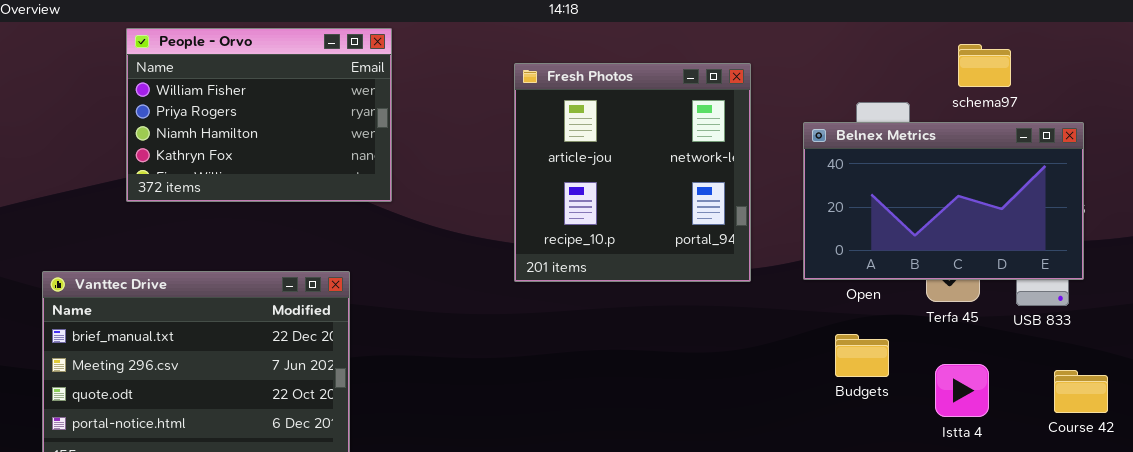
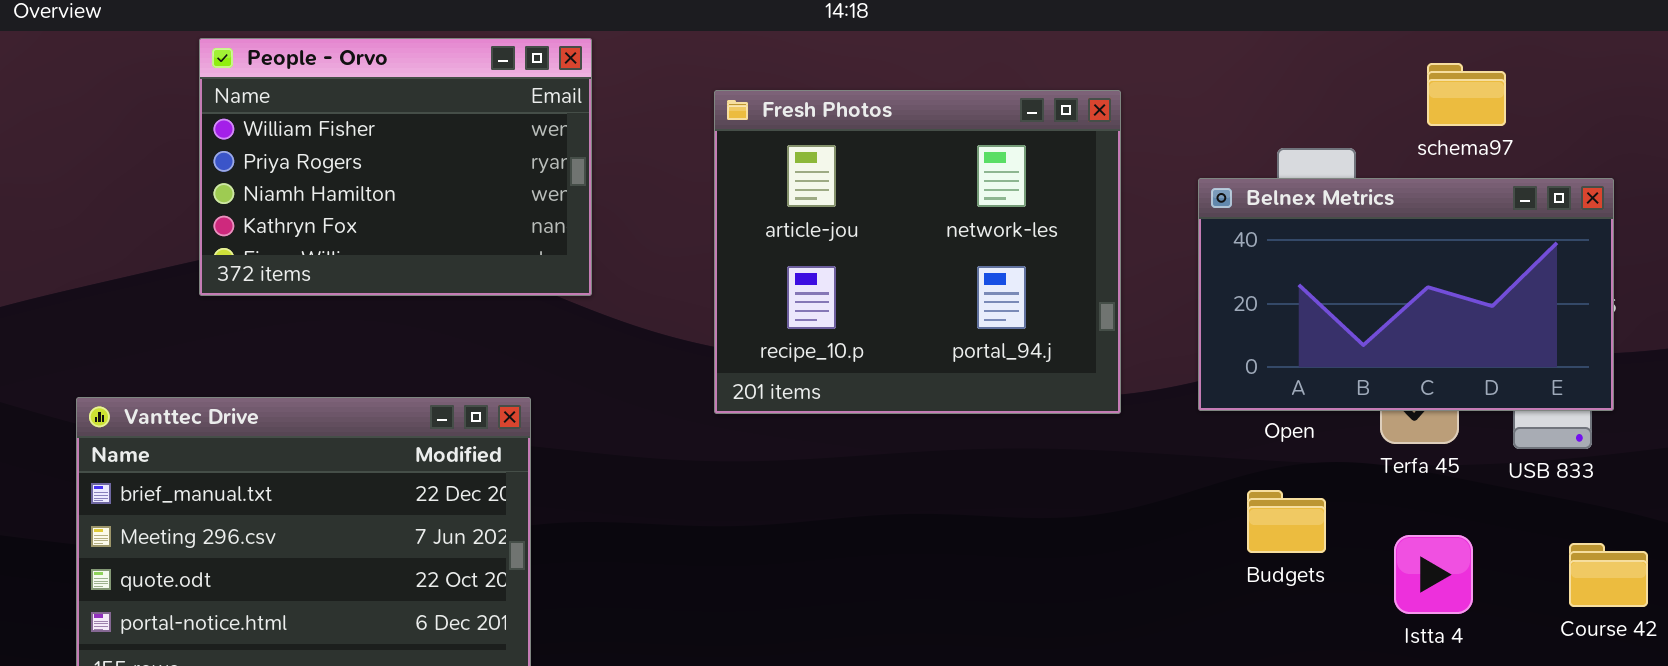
Fresh Photos: [514,63,751,282] -> [714,90,1121,414], resized

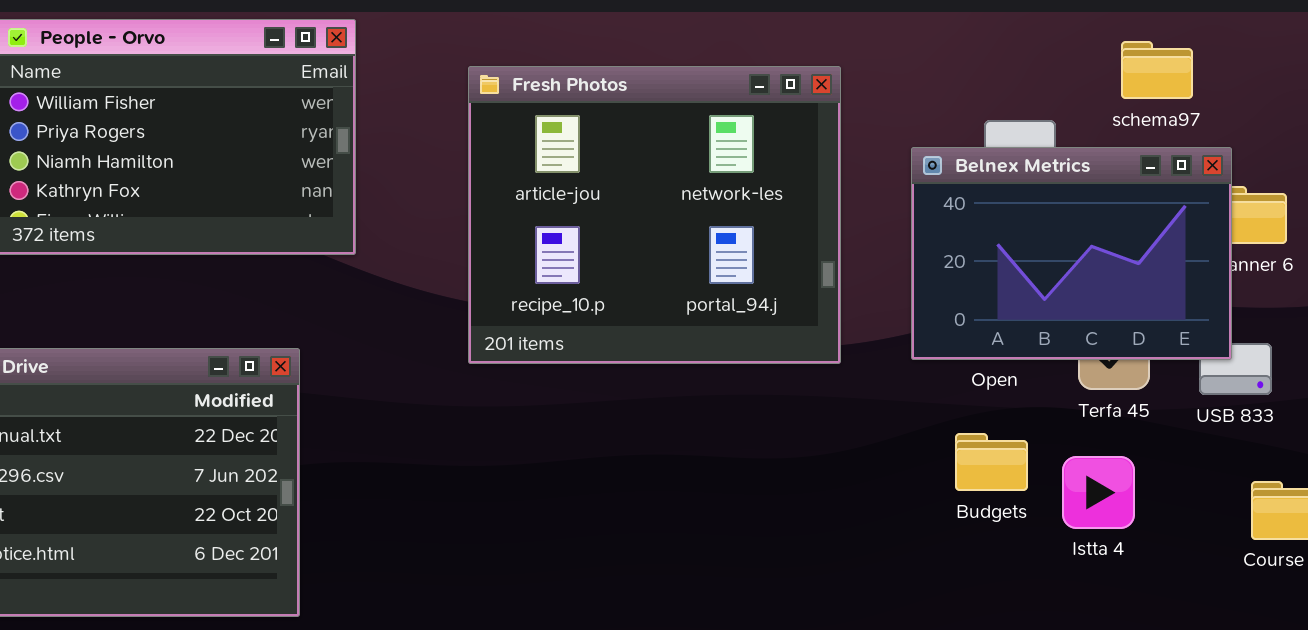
Belnex Metrics: [1198,178,1614,411] -> [911,147,1232,360], resized
Istta 4: [1394,535,1473,614] -> [1062,456,1135,529], moved

